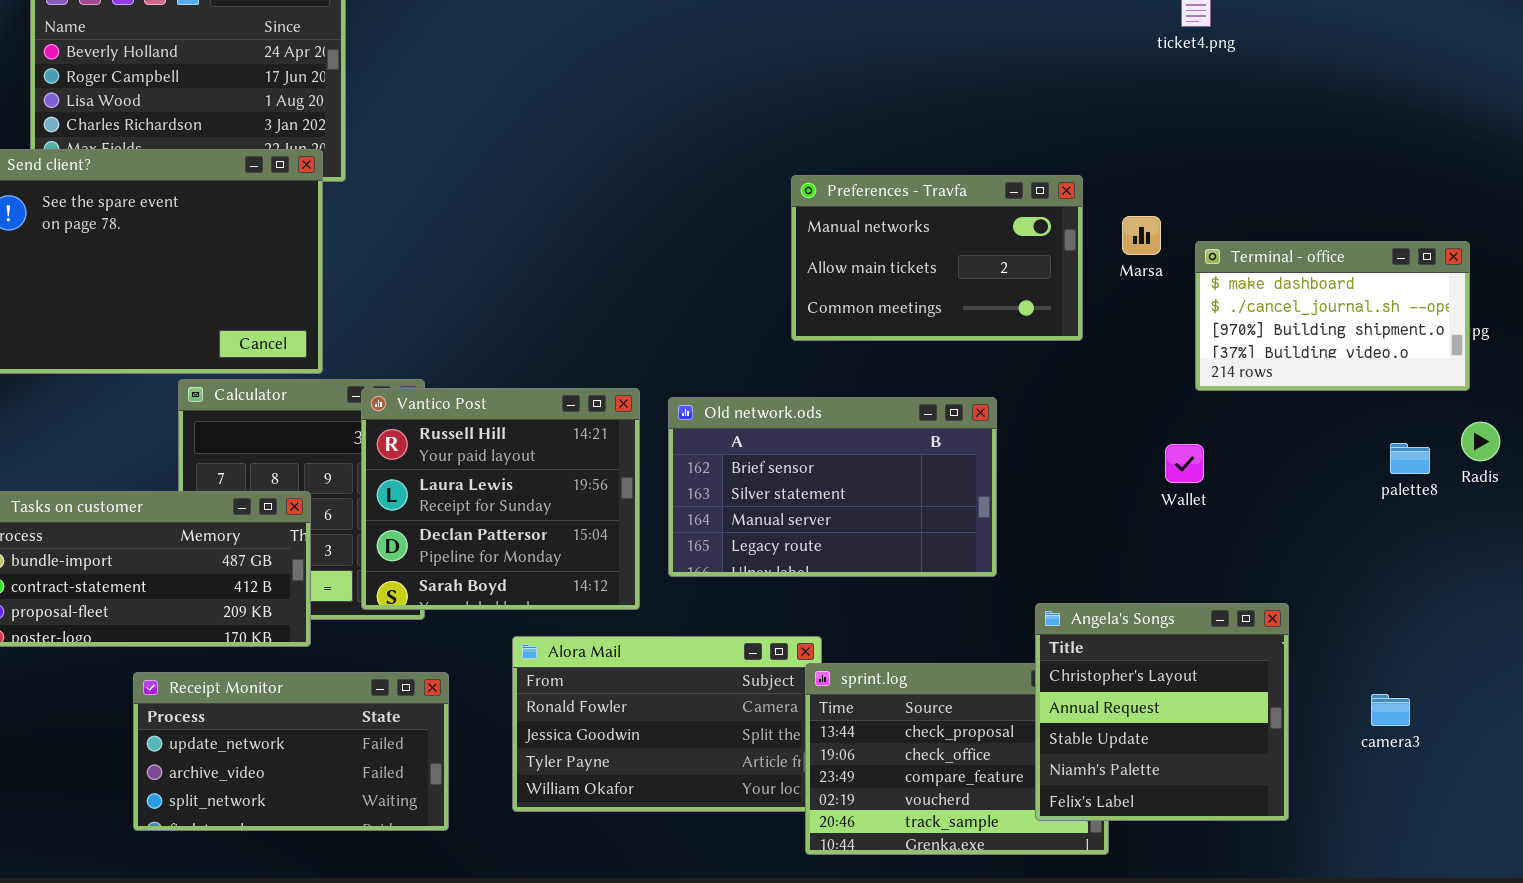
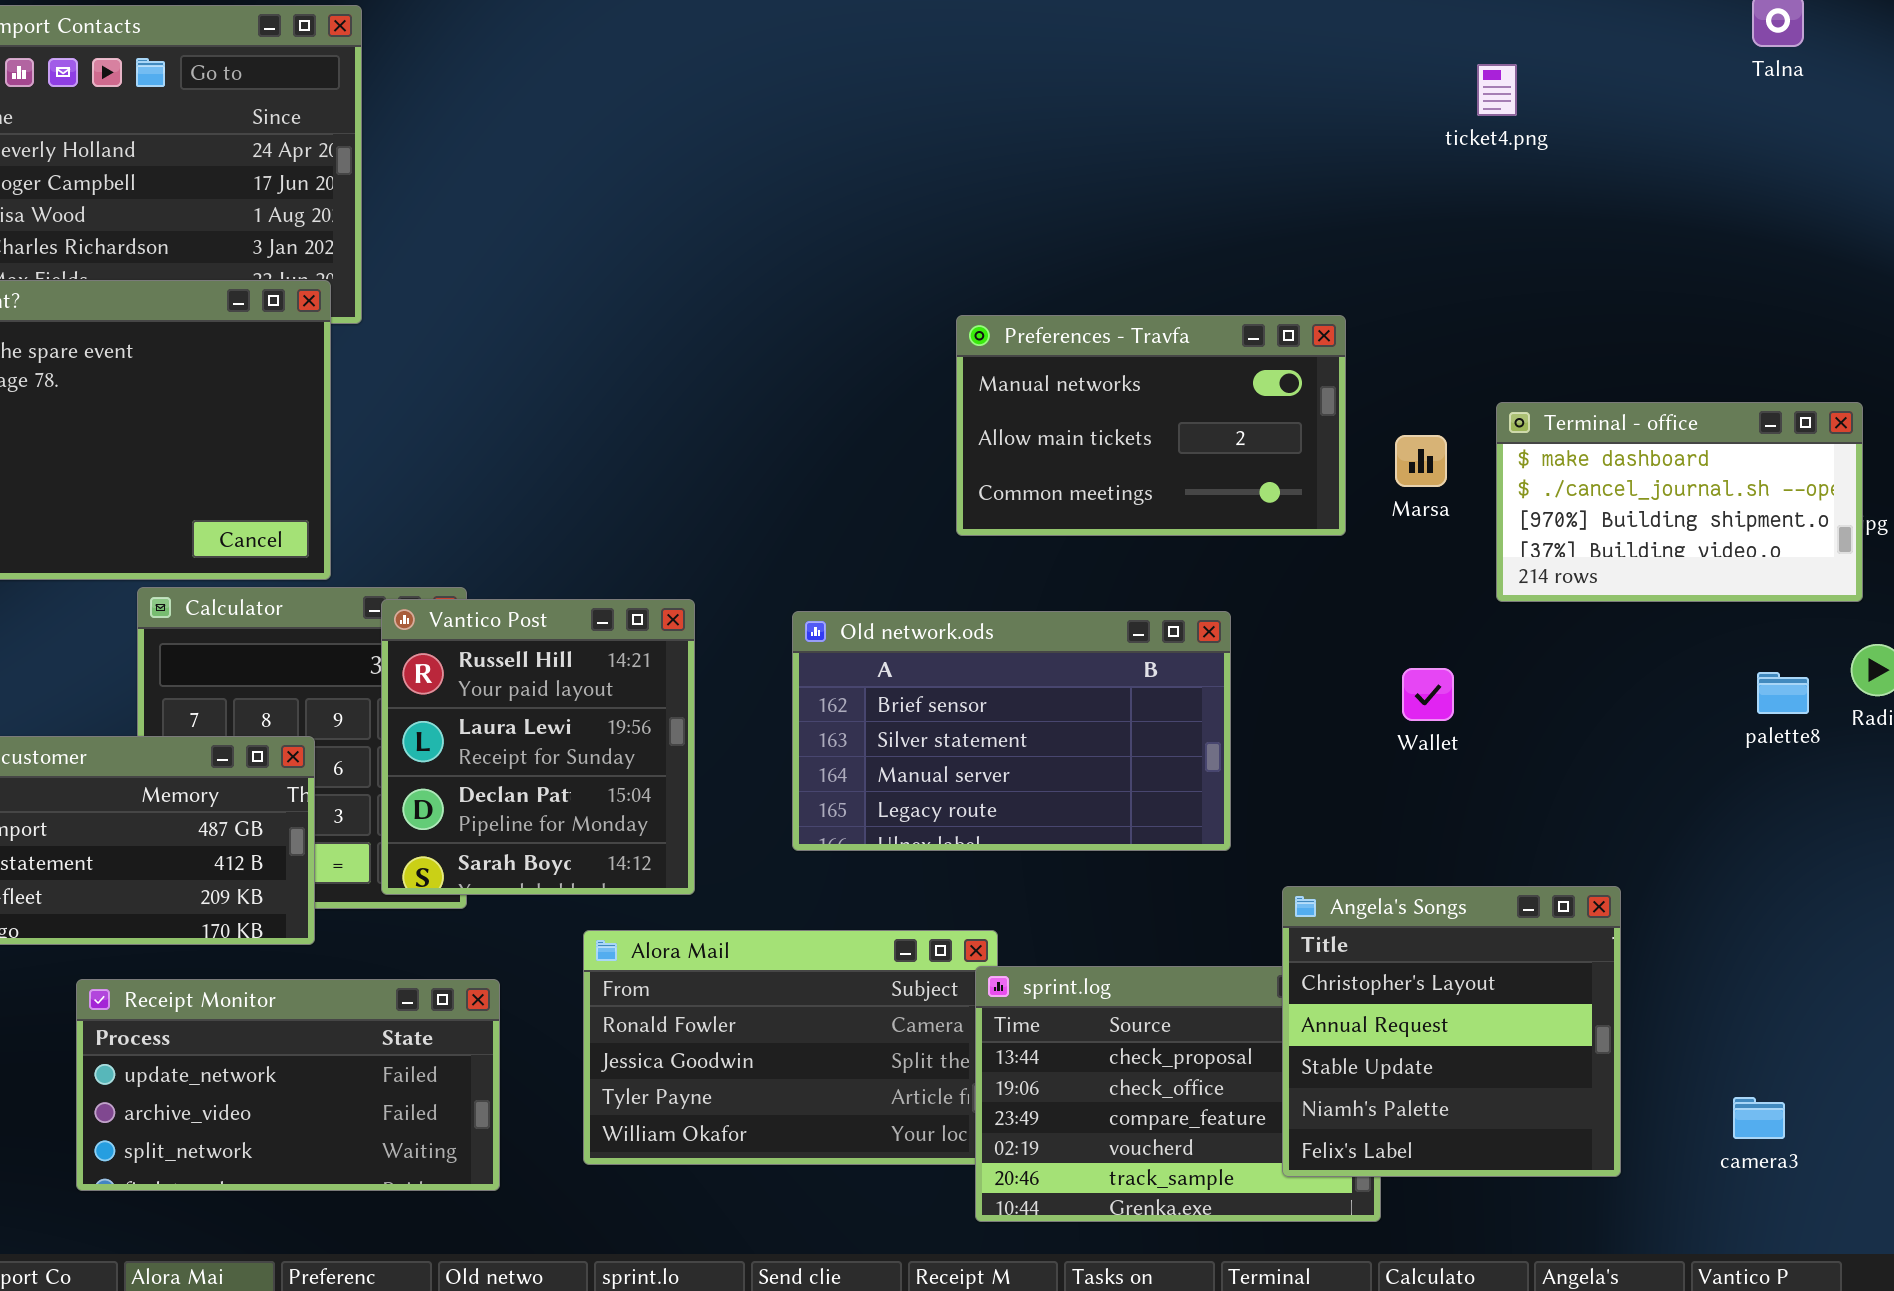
Marsa: [1122,216,1161,255] -> [1395,435,1447,487], moved
Vantico Post: [361,388,640,610] -> [381,599,695,895], resized
Wallet: [1165,444,1204,483] -> [1402,668,1454,721], moved
camera3: [1371,694,1410,726] -> [1733,1097,1785,1139], moved

